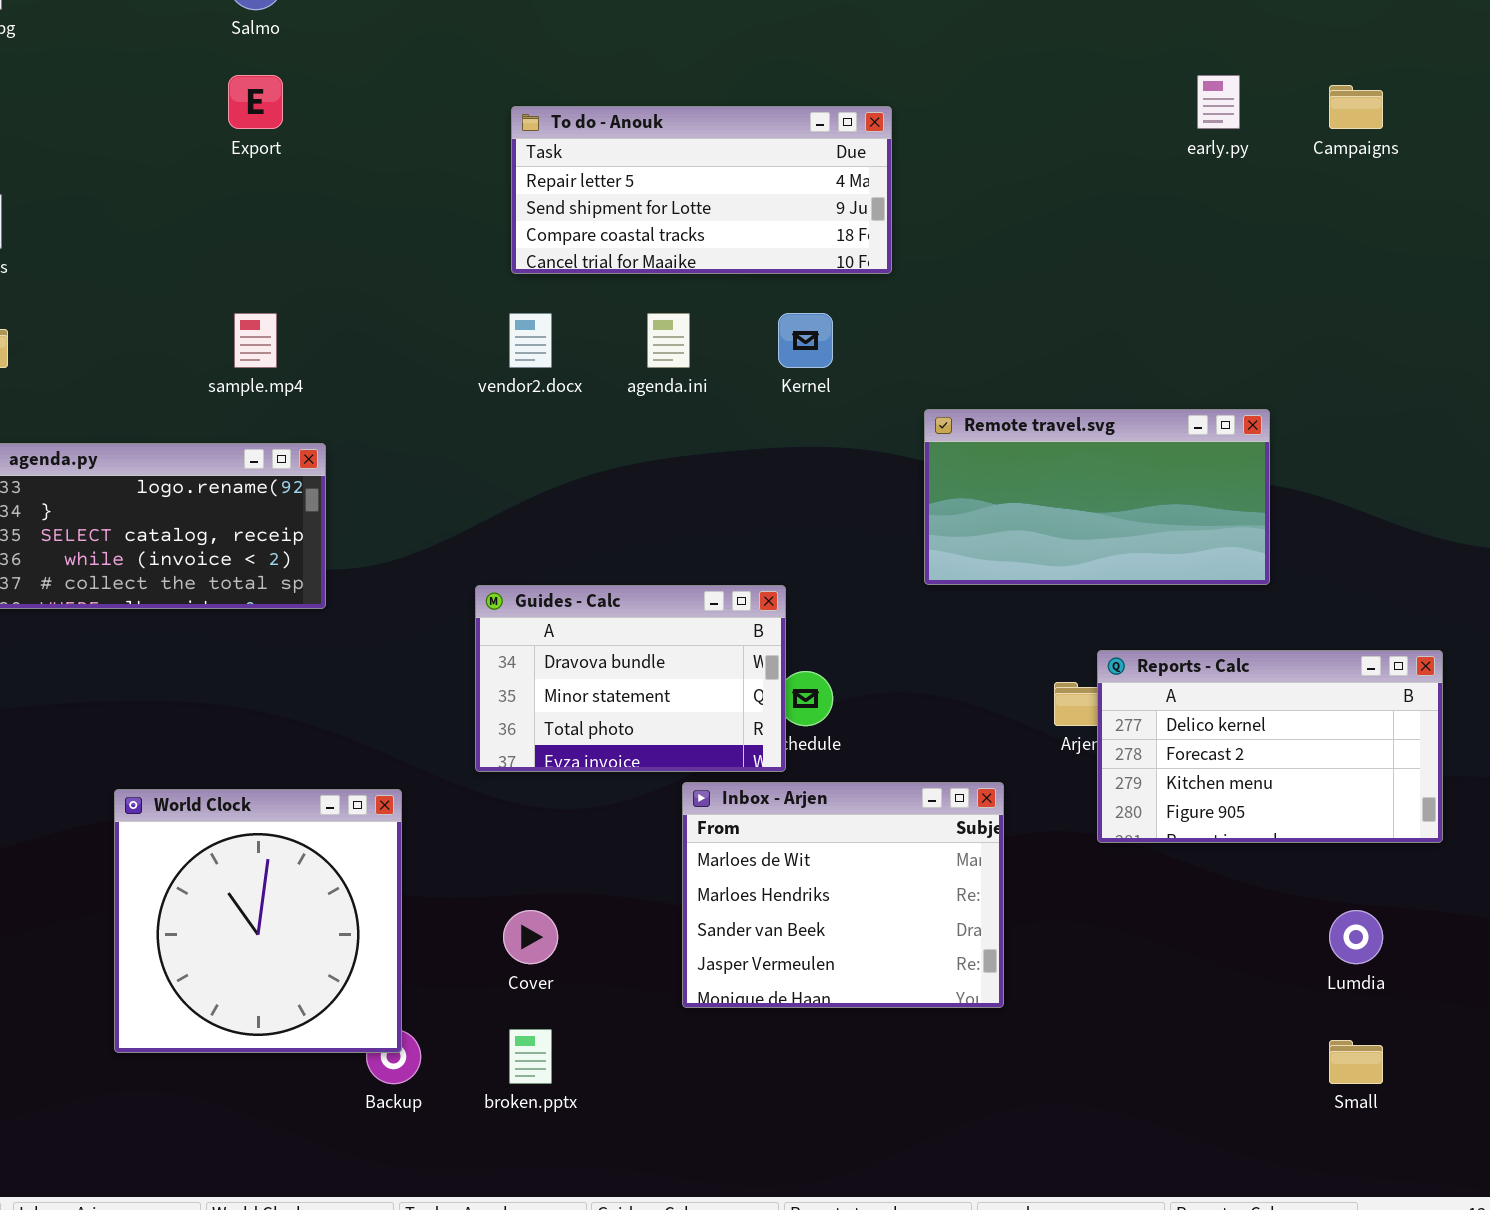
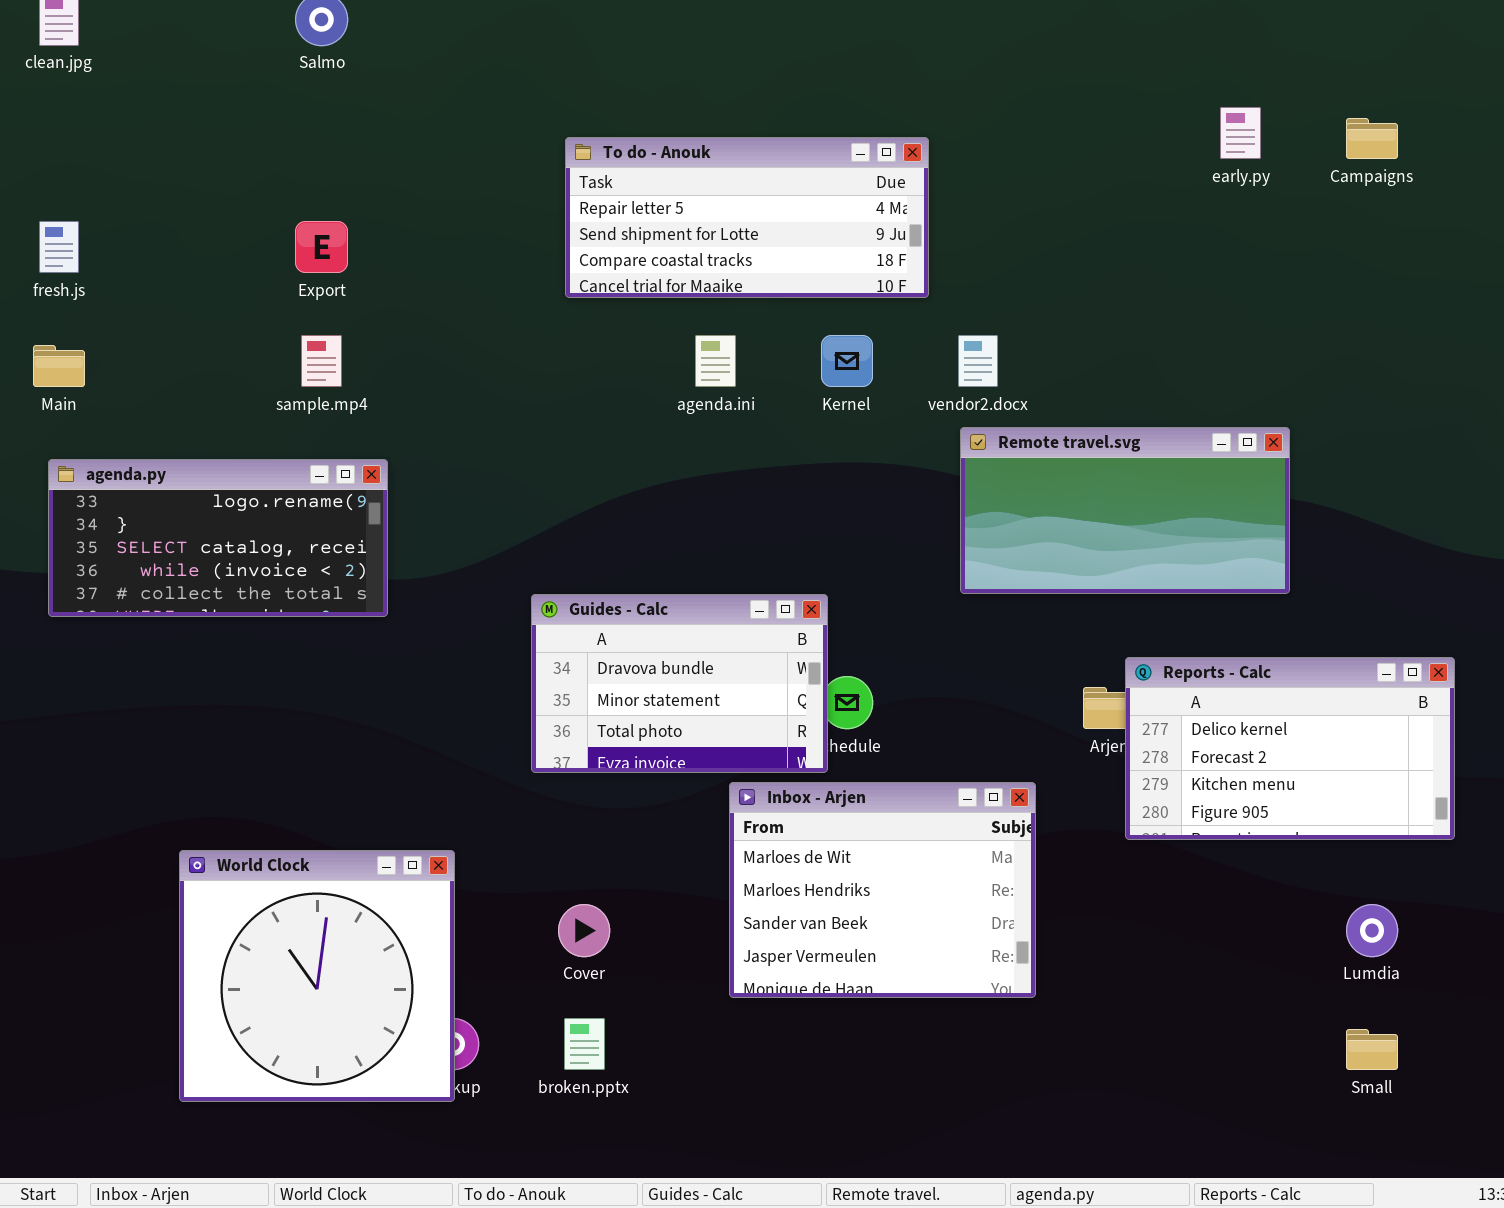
Export: [228,75,283,129] -> [295,221,348,273], moved
vendor2.docx: [509,313,552,368] -> [958,335,998,387], moved
World Clock: [114,789,402,1053] -> [179,850,455,1102], moved

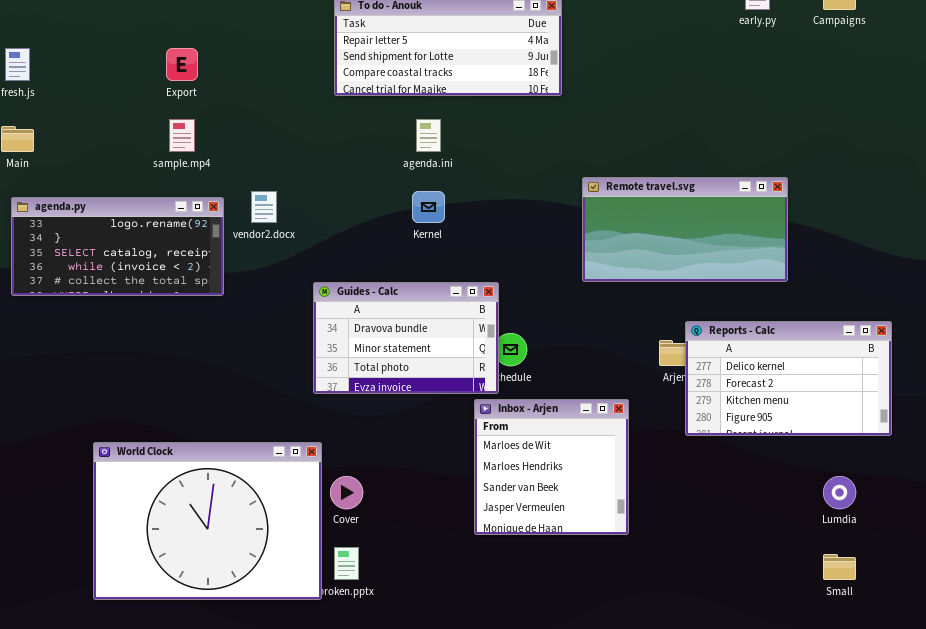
Kernel: [821,335,873,387] -> [412,191,445,223], moved
vendor2.docx: [958,335,998,387] -> [251,191,277,223], moved
Inbox - Arjen: [729,782,1036,998] -> [474,399,629,535], resized
World Clock: [179,850,455,1102] -> [93,442,322,600], resized

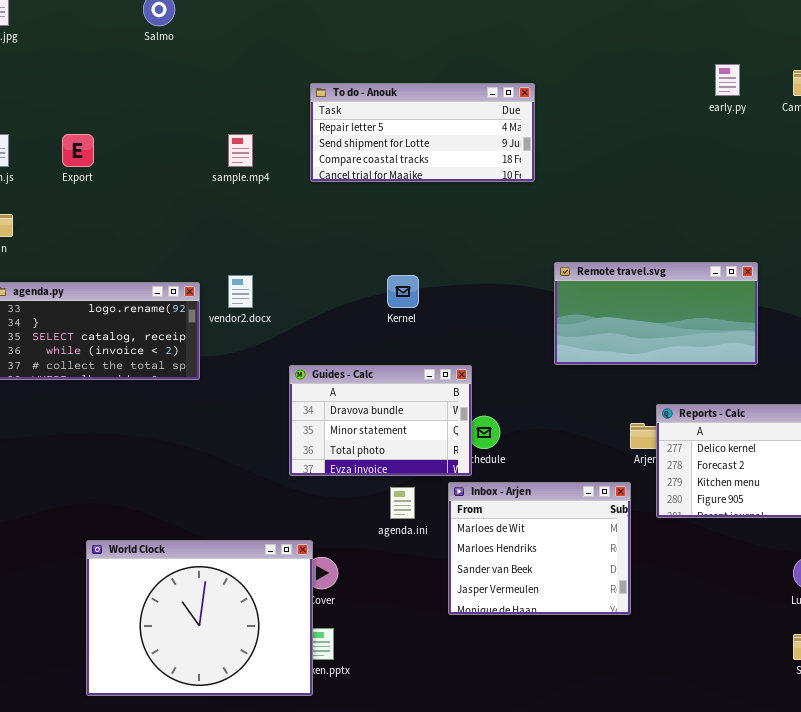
Export: [166,48,198,81] -> [62,134,94,167], moved
sample.mp4: [169,119,195,152] -> [228,134,253,167], moved
agenda.ini: [416,119,441,152] -> [390,487,415,519], moved
Inbox - Arjen: [474,399,629,535] -> [448,482,631,615], resized
World Clock: [93,442,322,600] -> [86,540,313,696], moved

